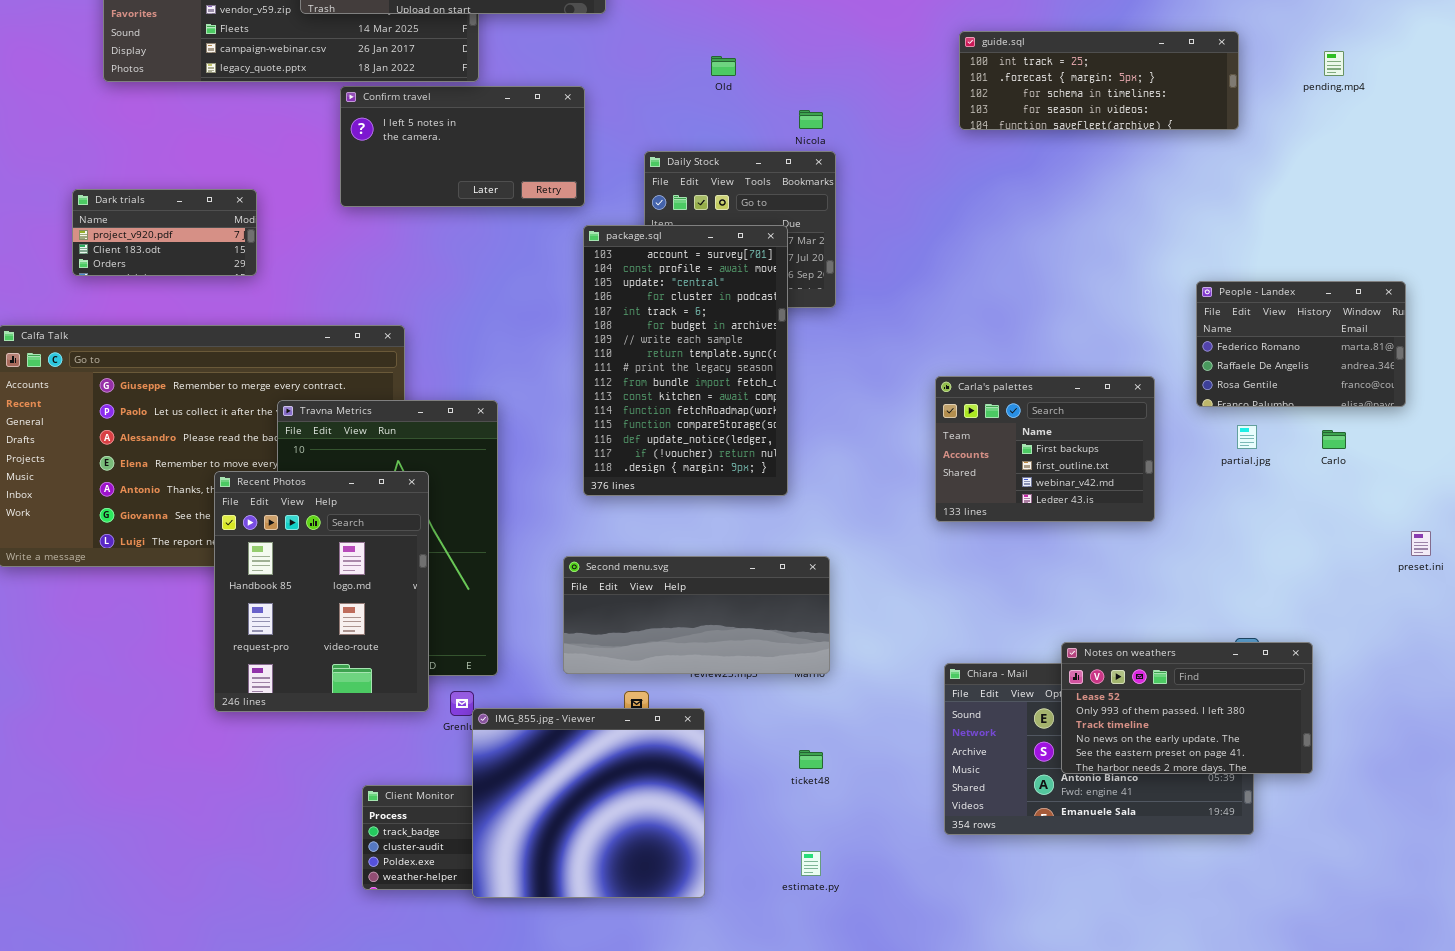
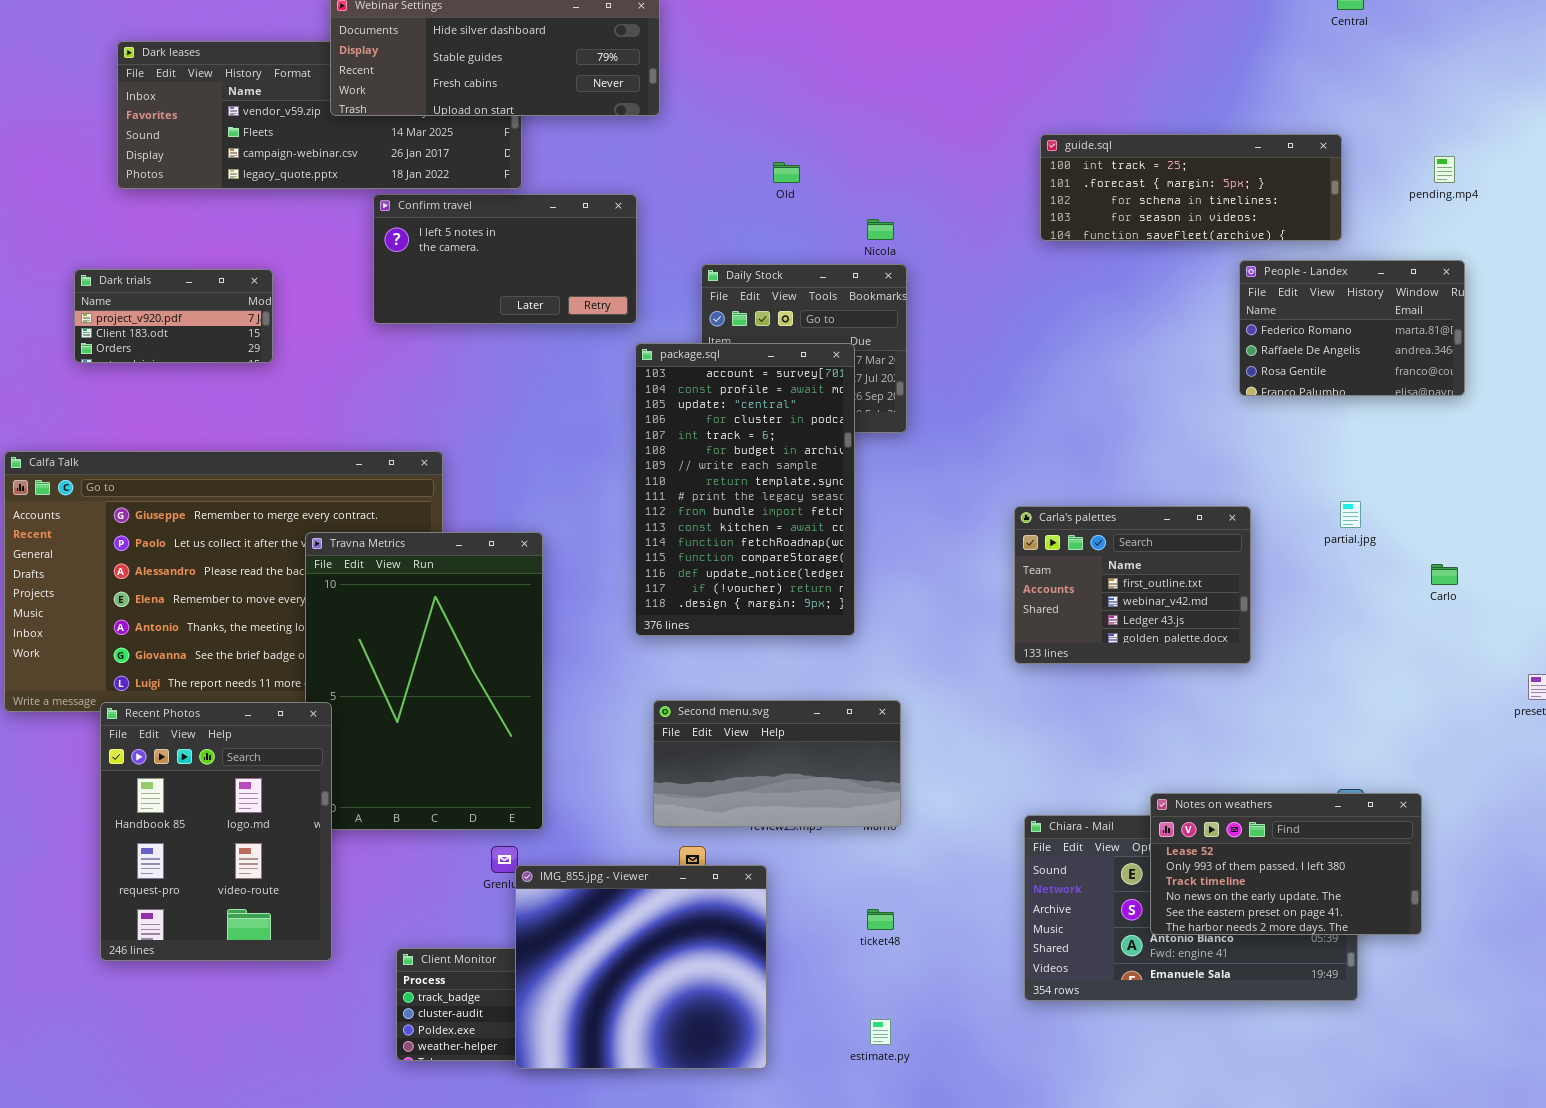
Dark trials: [72,189,257,276] -> [74,269,273,363], moved
People - Landex: [1196,281,1406,407] -> [1239,260,1465,396], moved
Carla's palettes: [935,376,1155,522] -> [1014,506,1251,664], scrolled down 1 row
partial.jpg: [1237,425,1257,449] -> [1340,501,1361,528], moved
Recent Photos: [214,471,429,712] -> [100,702,332,961], moved
Second menu.svg: [563,556,830,674] -> [653,700,901,827], resized

